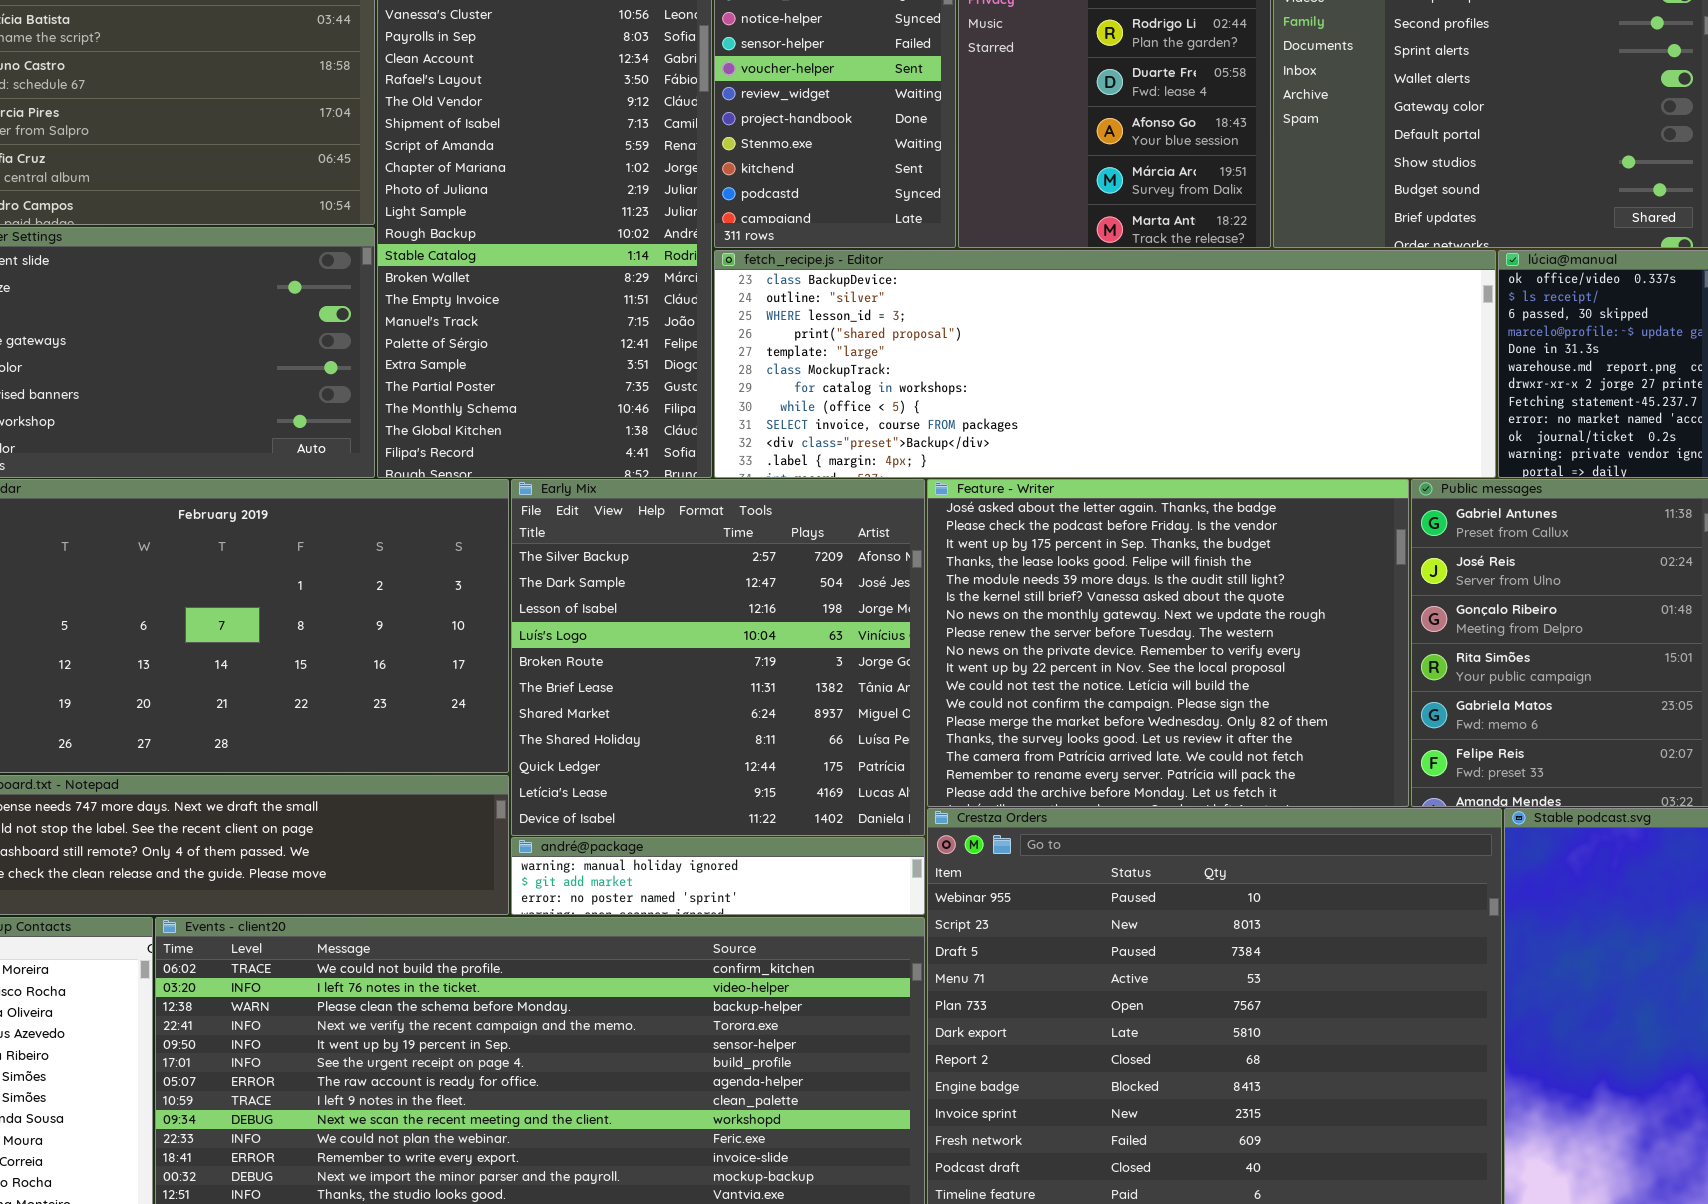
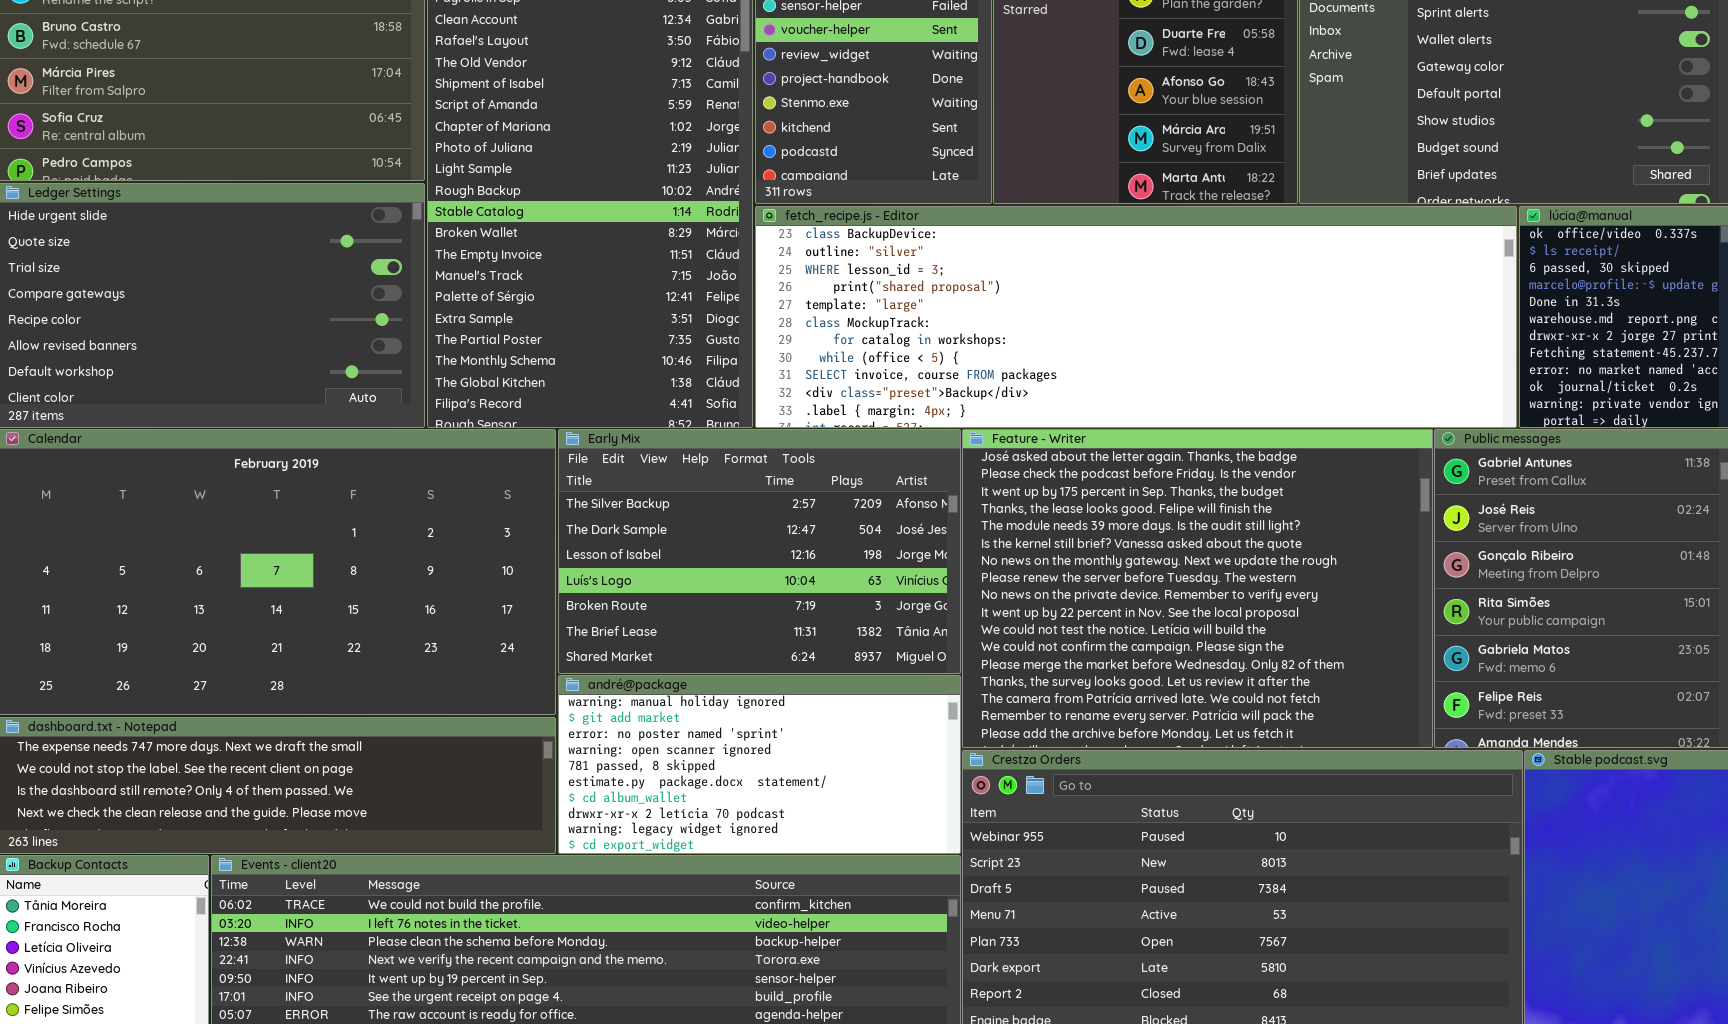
Early Mix: [511,479,925,836] -> [558,429,961,674], resized
andré@package: [511,837,925,915] -> [558,675,961,854], resized

